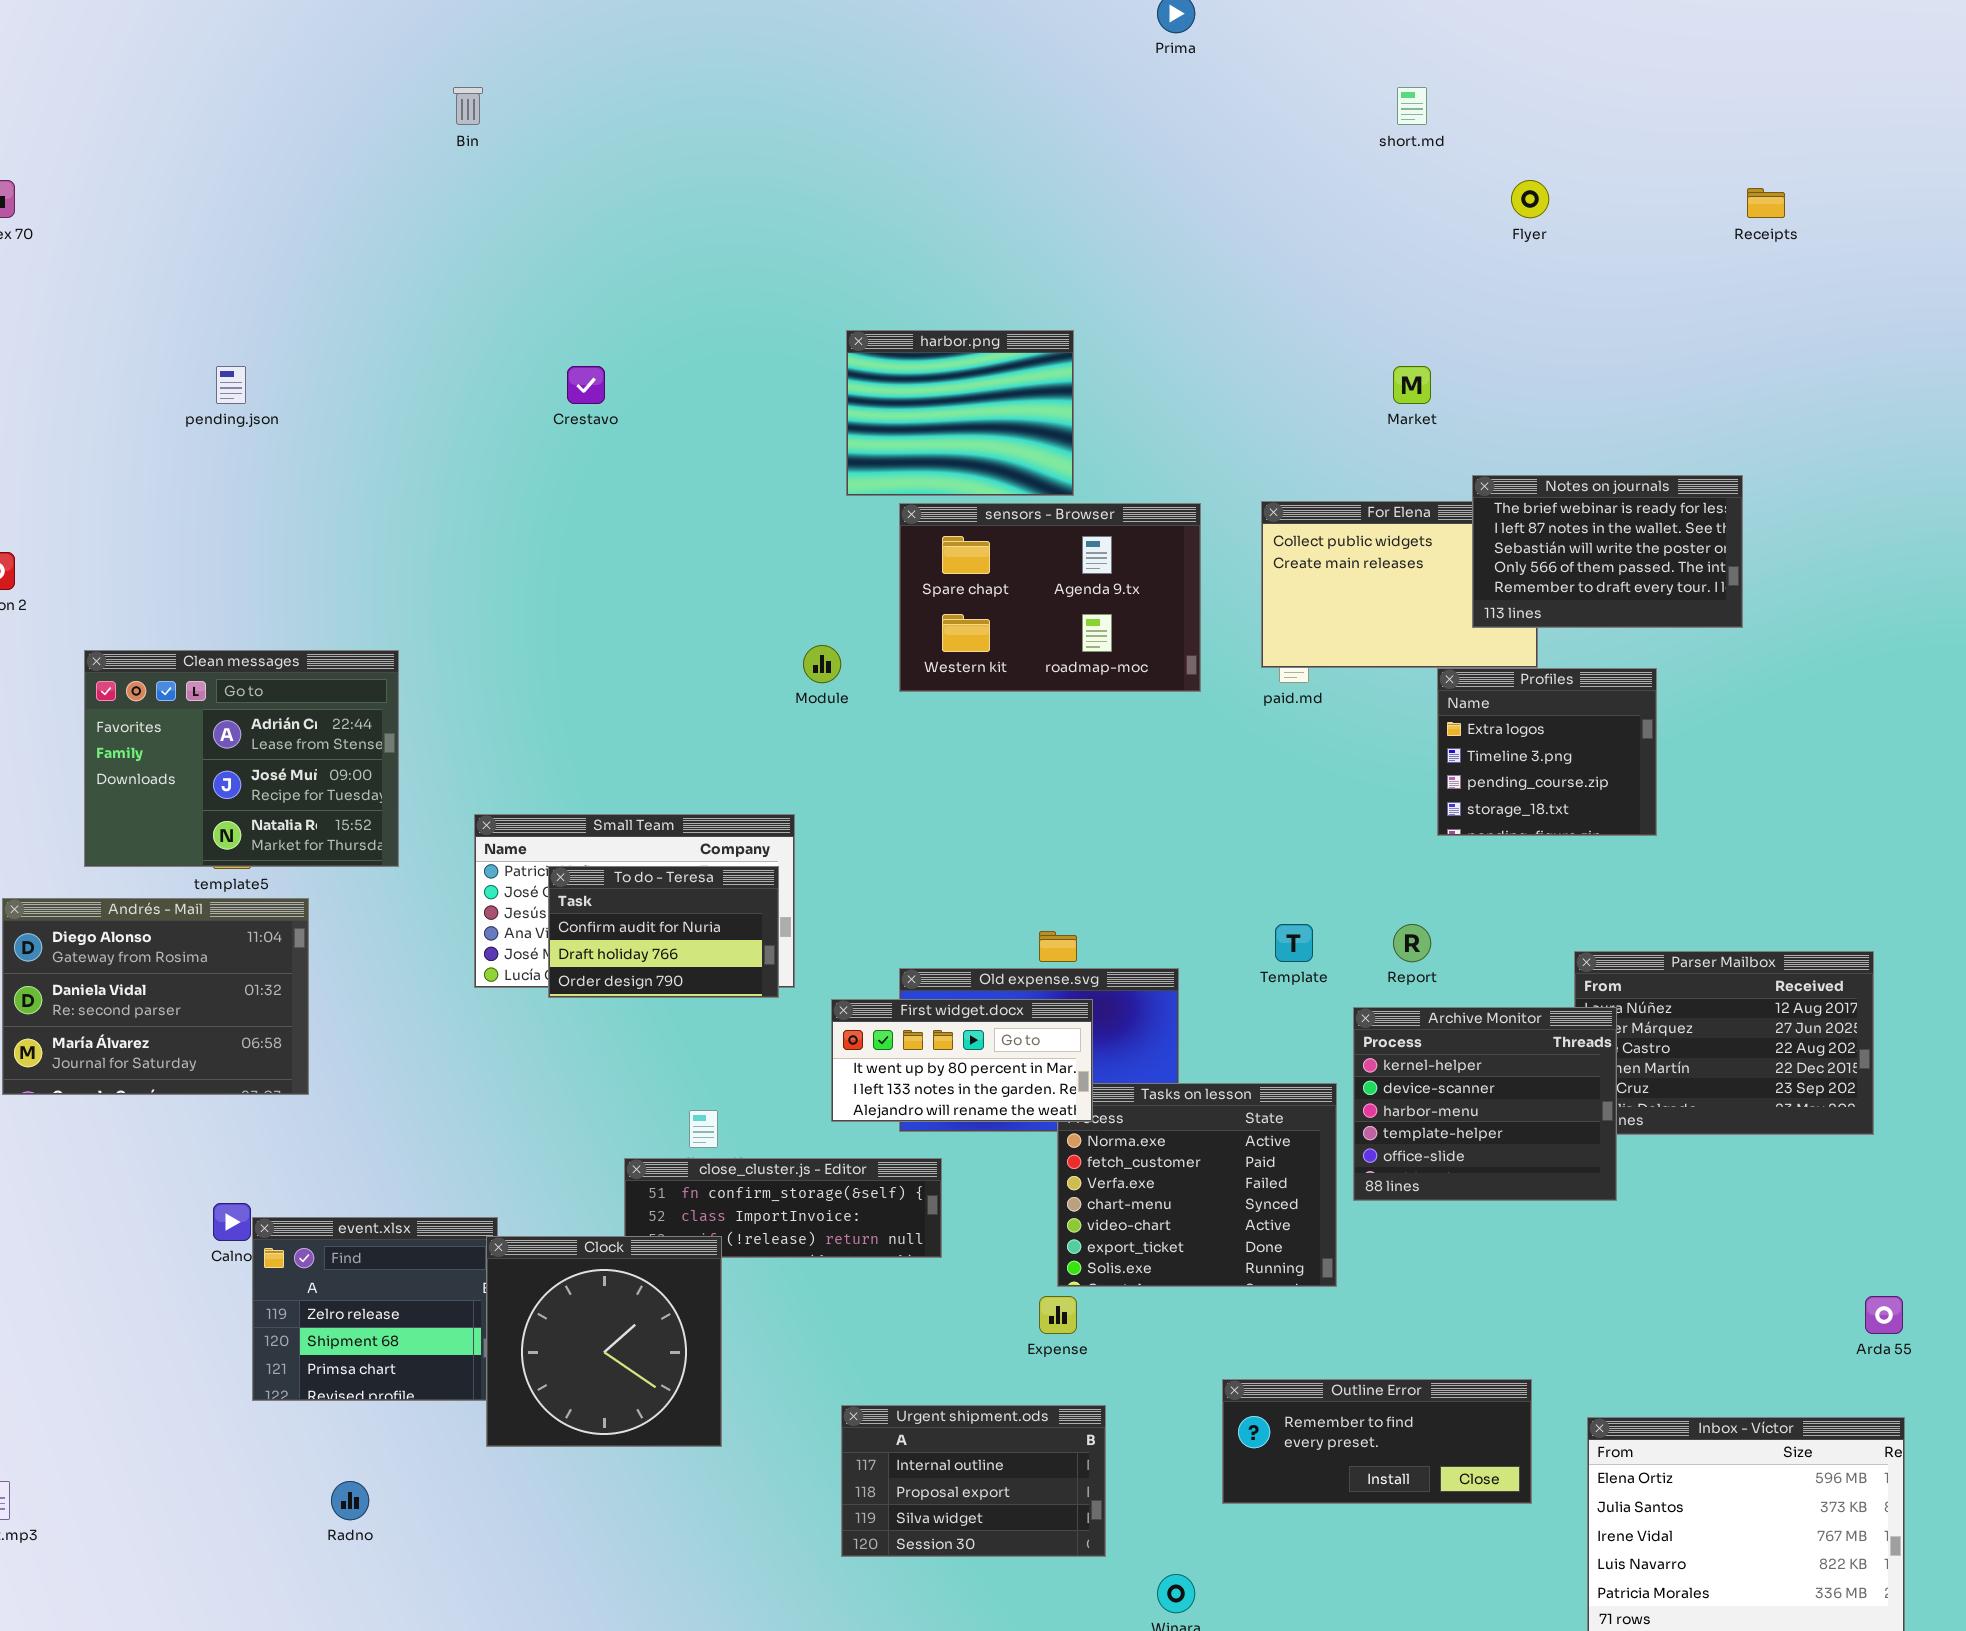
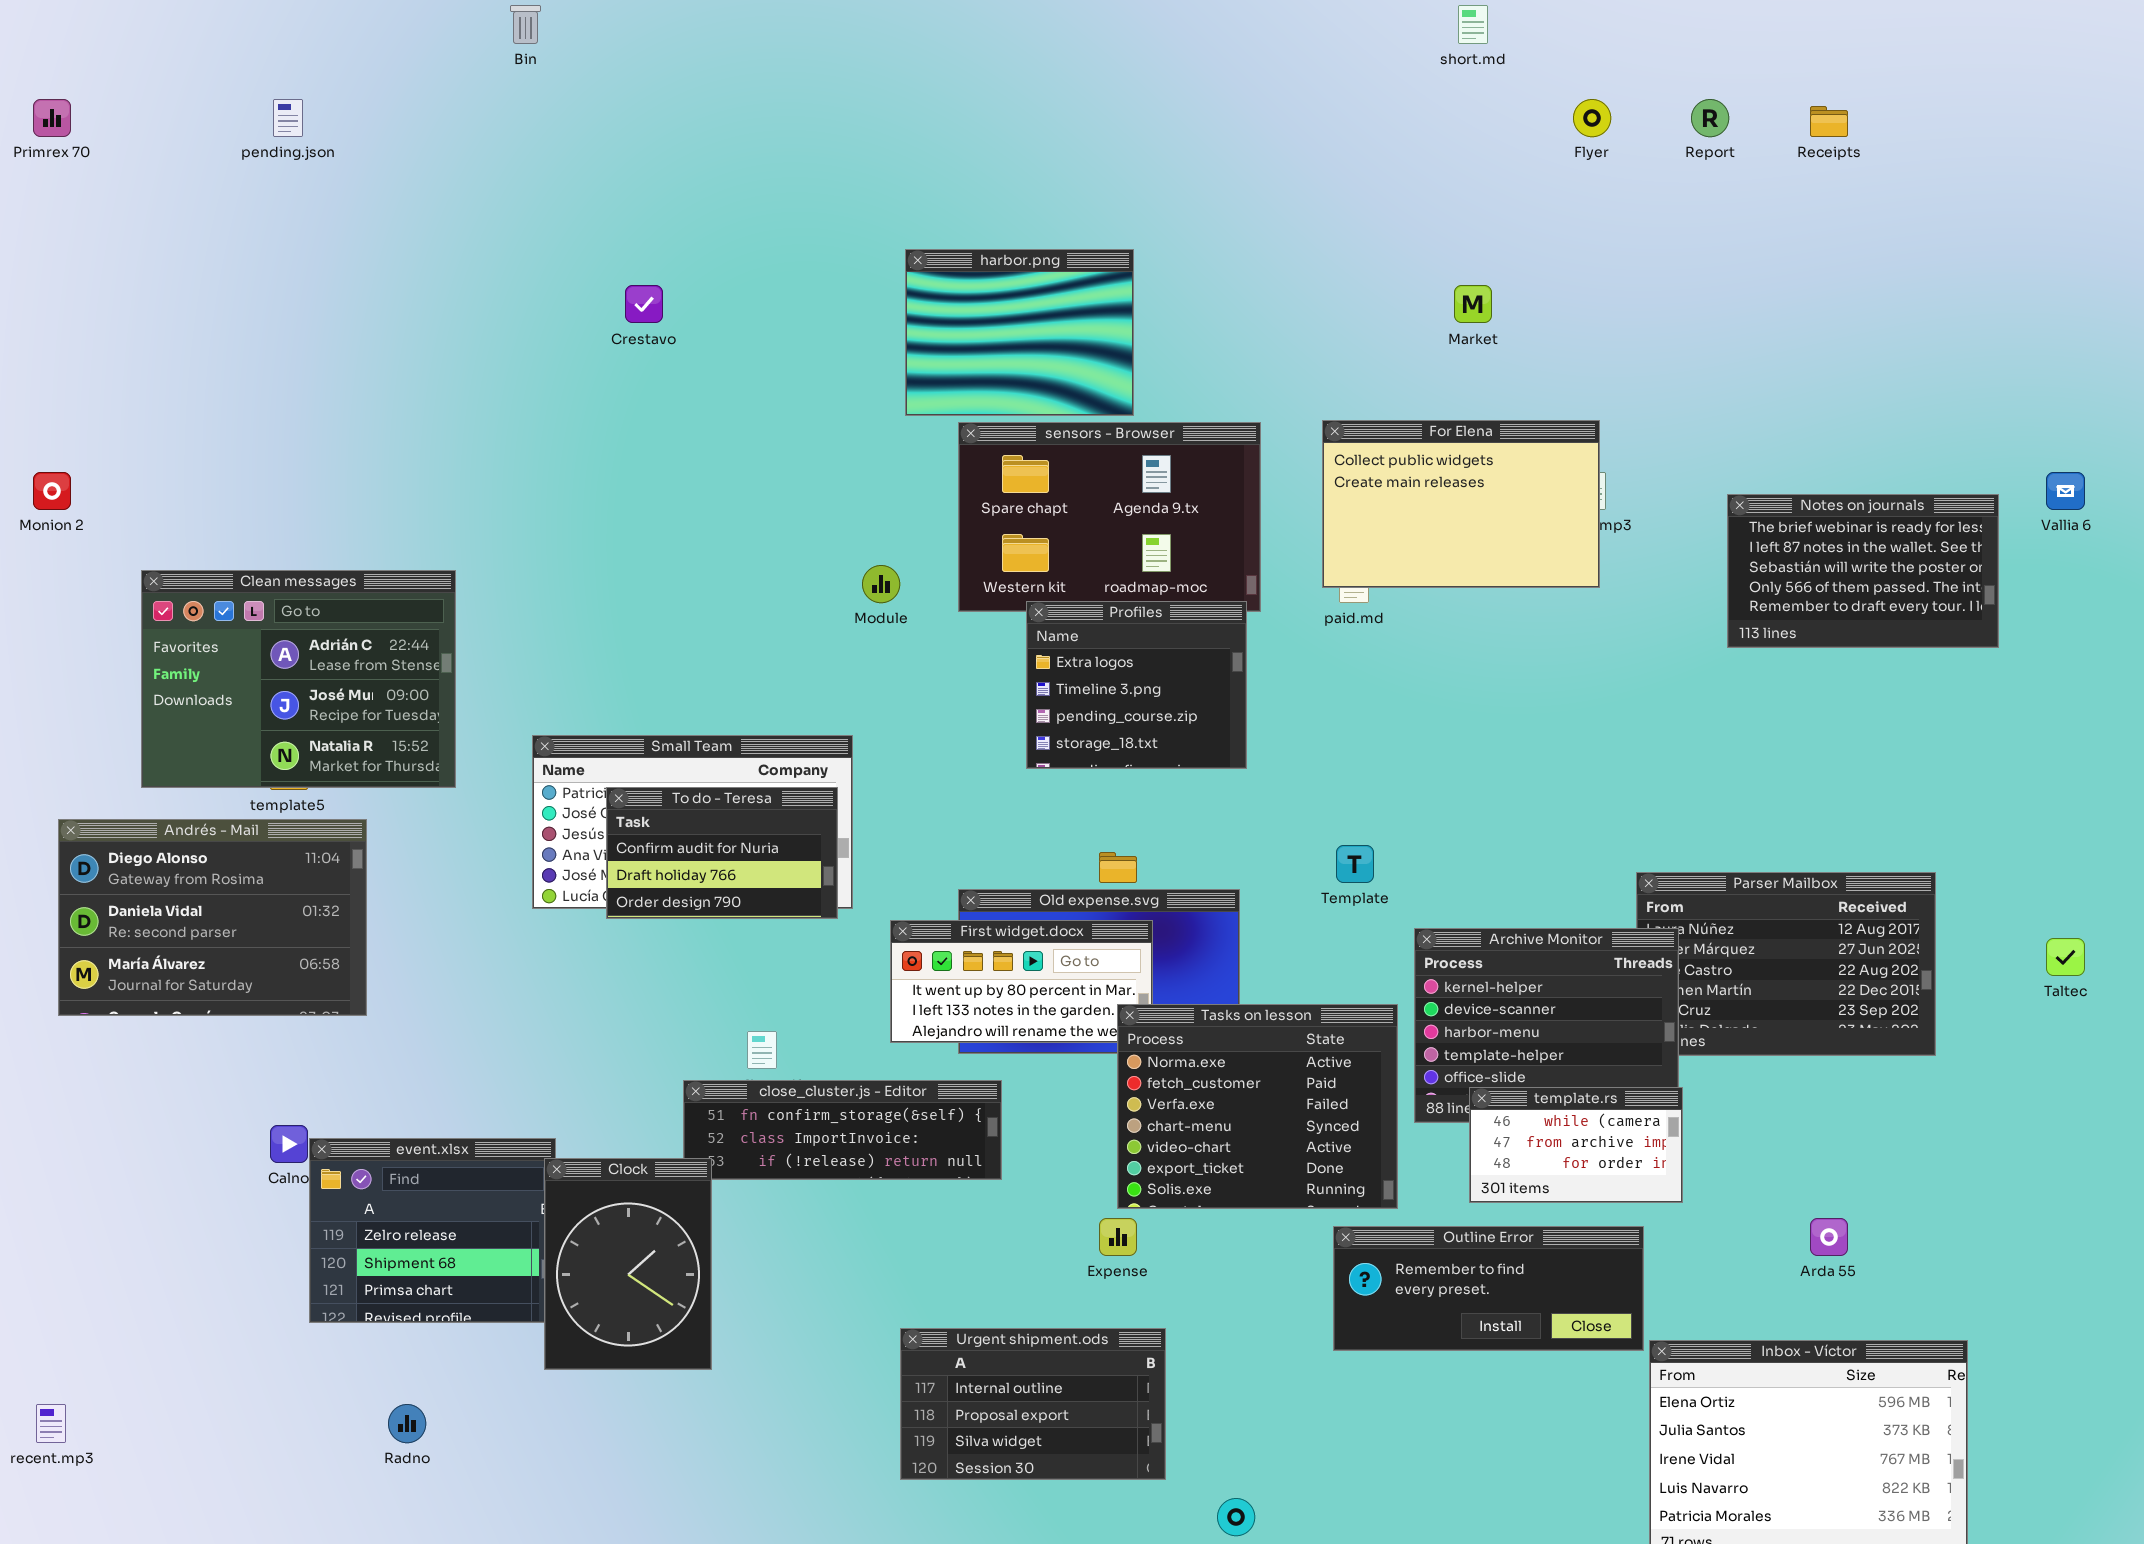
pending.json: [216,366,246,404] -> [273,99,303,137], moved
Notes on journals: [1472,475,1743,628] -> [1727,494,1999,648], moved
Profiles: [1437,668,1657,836] -> [1026,601,1247,769], moved
Report: [1393,924,1431,962] -> [1691,99,1729,137], moved
Tasks on lesson: [1057,1083,1337,1287] -> [1117,1004,1398,1209], raised
template.rs: none -> [1469,1087,1683,1203], opened
Clock: [486,1236,722,1447] -> [544,1158,712,1370], resized
Arda 55: [1865,1296,1903,1334] -> [1810,1218,1848,1256], moved
Outline Error: [1222,1379,1532,1504] -> [1333,1226,1644,1351], moved

